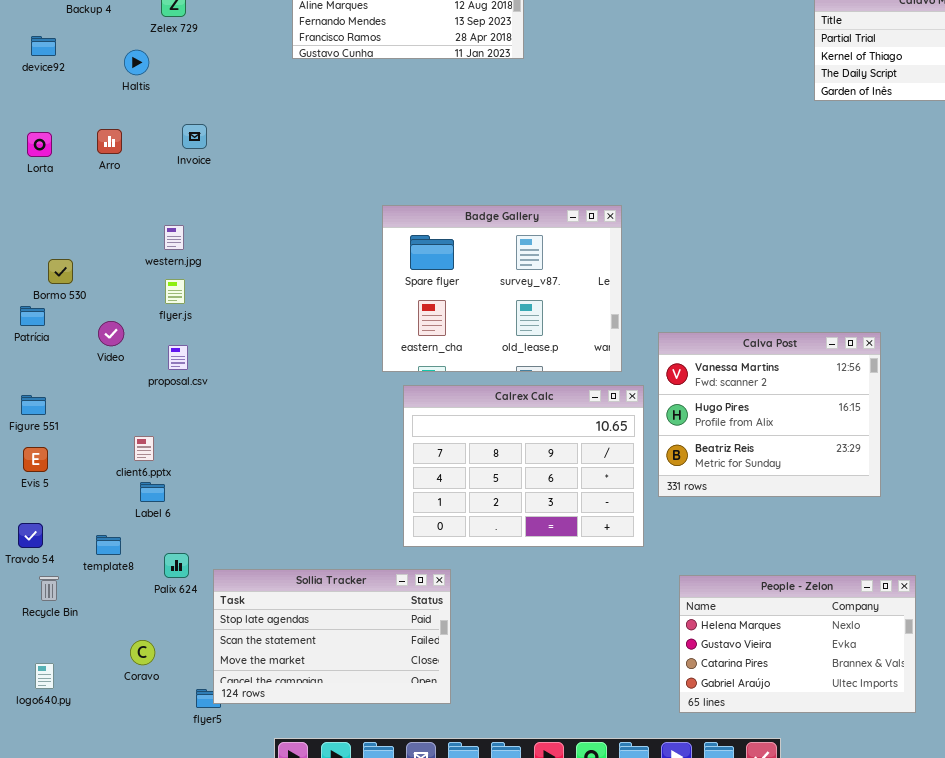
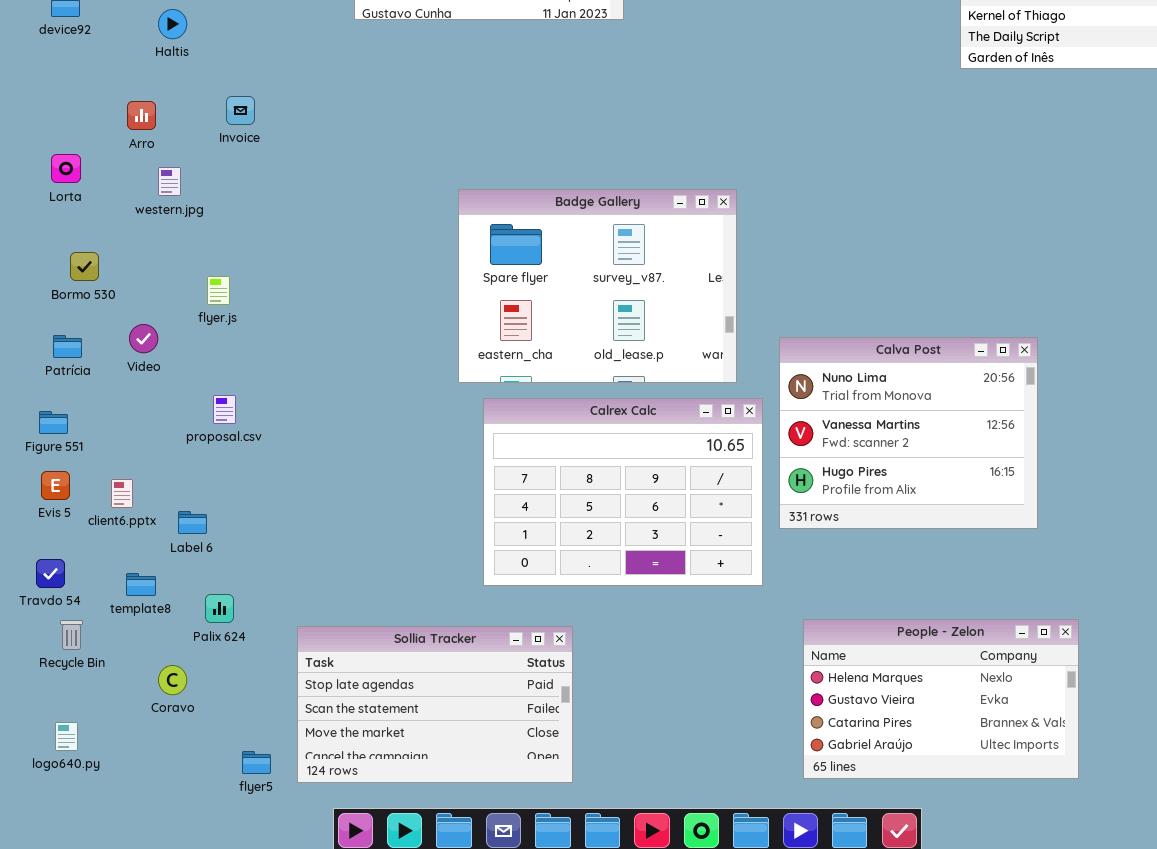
Lorta: [27,132,52,157] -> [51,154,81,183], moved
western.jpg: [164,225,184,250] -> [158,167,181,196], moved
Patrícia: [20,306,45,326] -> [53,335,82,358], moved
Calva Post: [658,332,881,497] -> [779,337,1038,529], scrolled up 1 row
proposal.csv: [168,345,188,370] -> [213,395,236,424], moved
client6.pptx: [134,436,154,461] -> [111,479,133,508], moved
Sollia Tracker: [213,569,451,704] -> [297,626,573,783], moved
Coravo: [130,640,155,665] -> [158,665,187,695], moved

